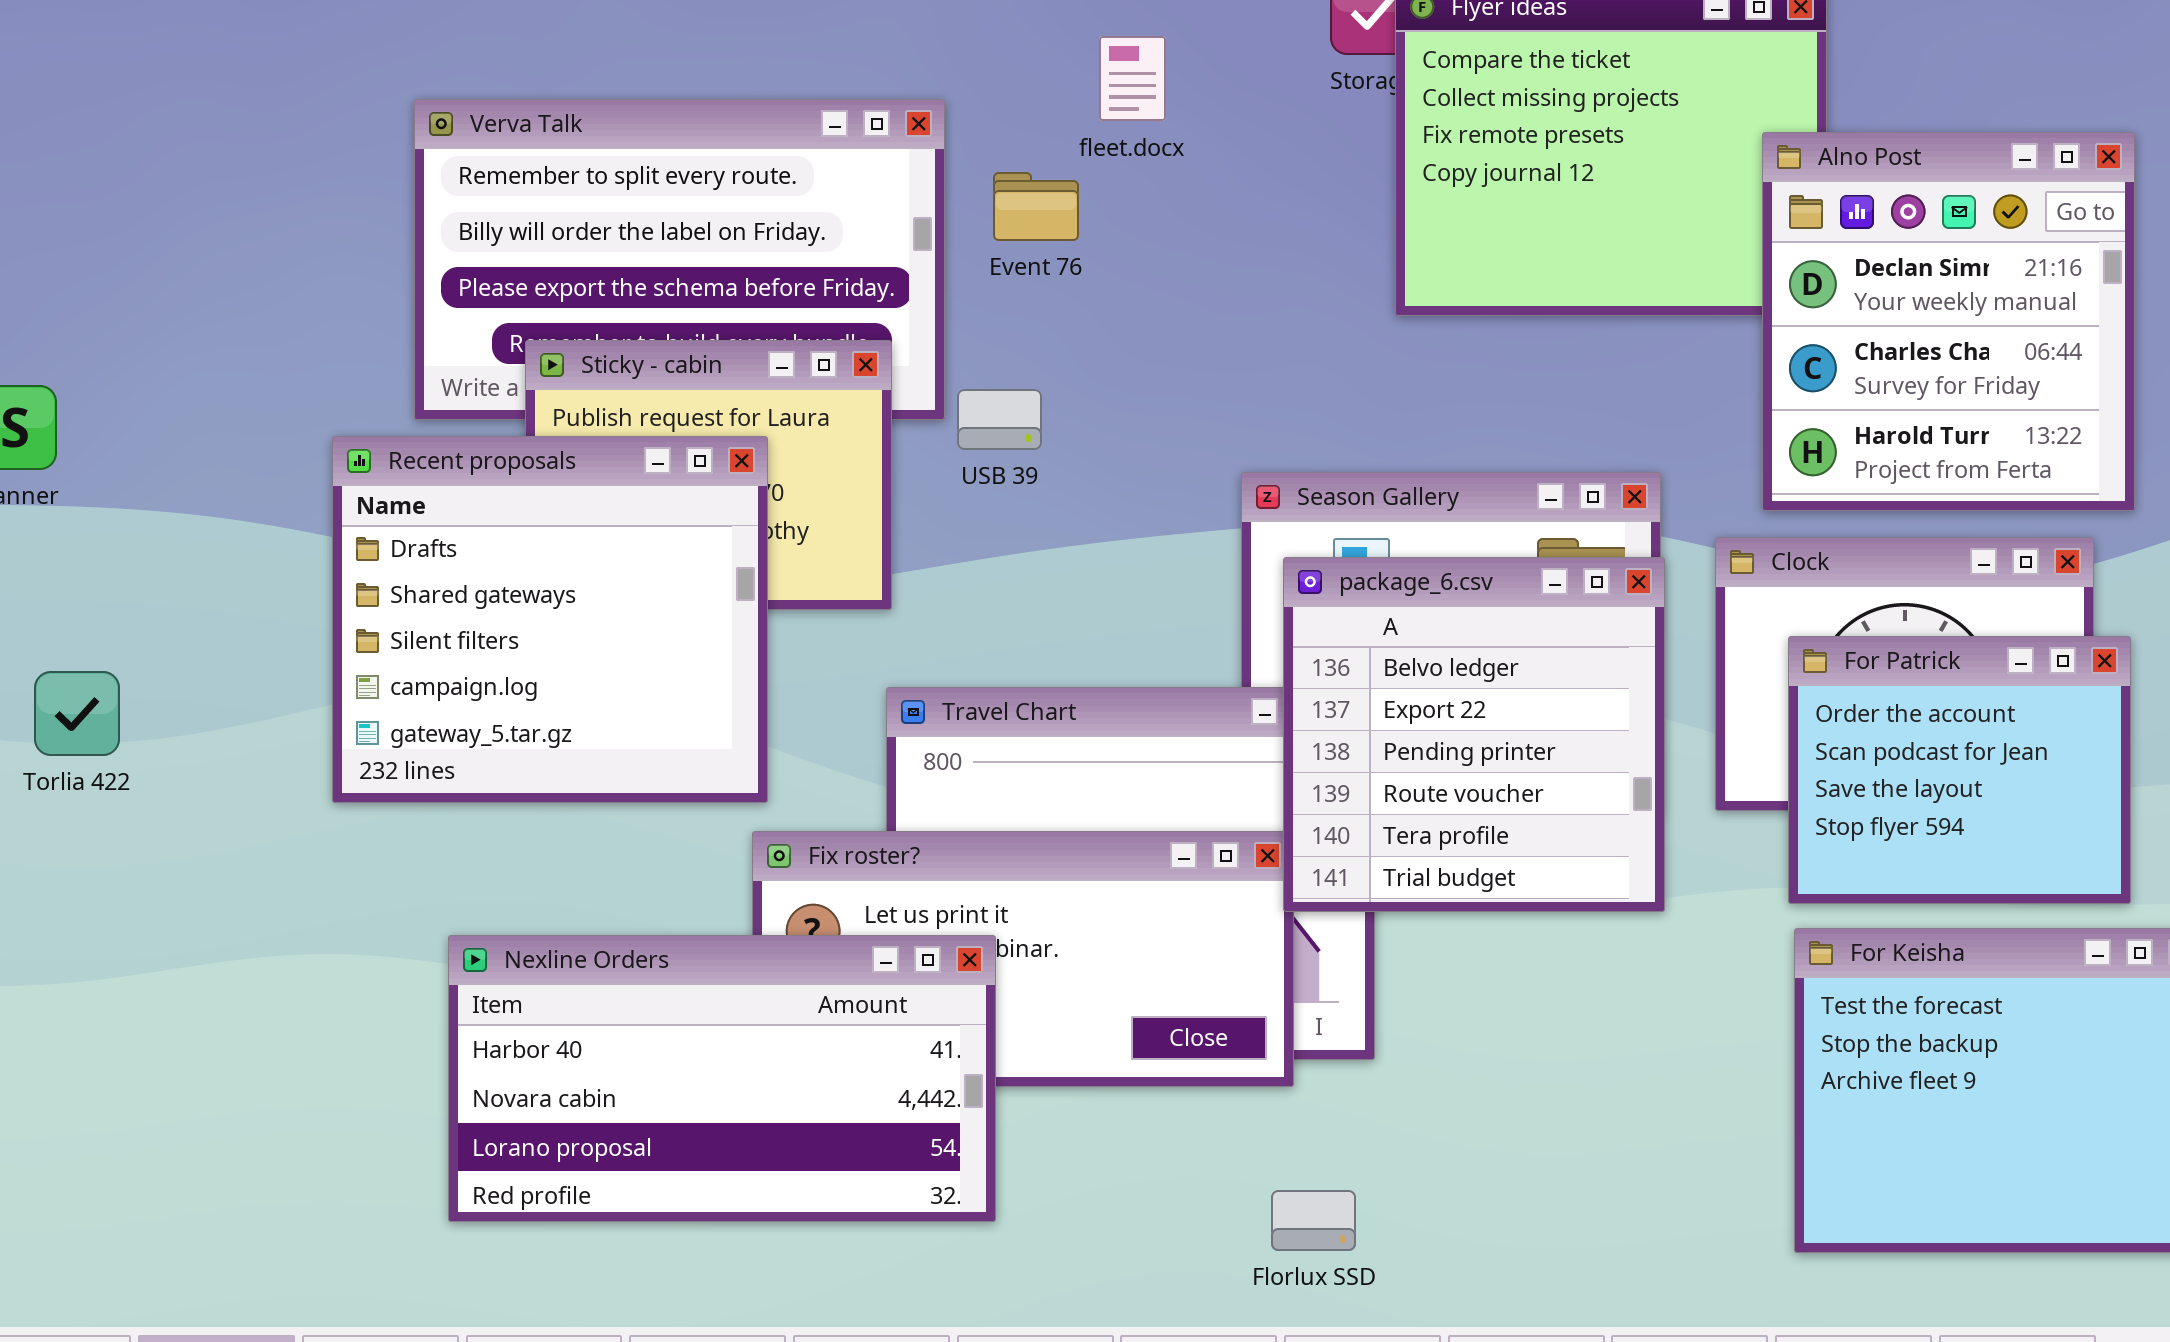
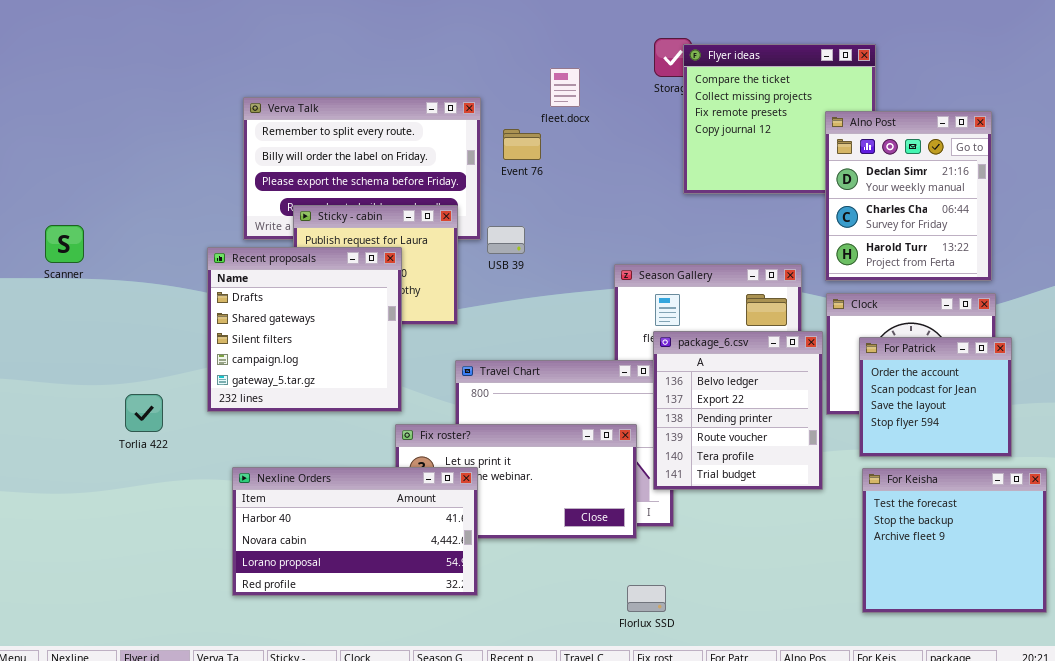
Alno Post: [1762,132,2135,511] -> [825,111,992,281], moved
package_6.csv: [1283,557,1665,912] -> [653,331,823,490], moved
Torlia 422: [34,671,120,756] -> [125,394,163,432], moved
Nexline Orders: [448,935,996,1222] -> [232,467,478,596], moved

